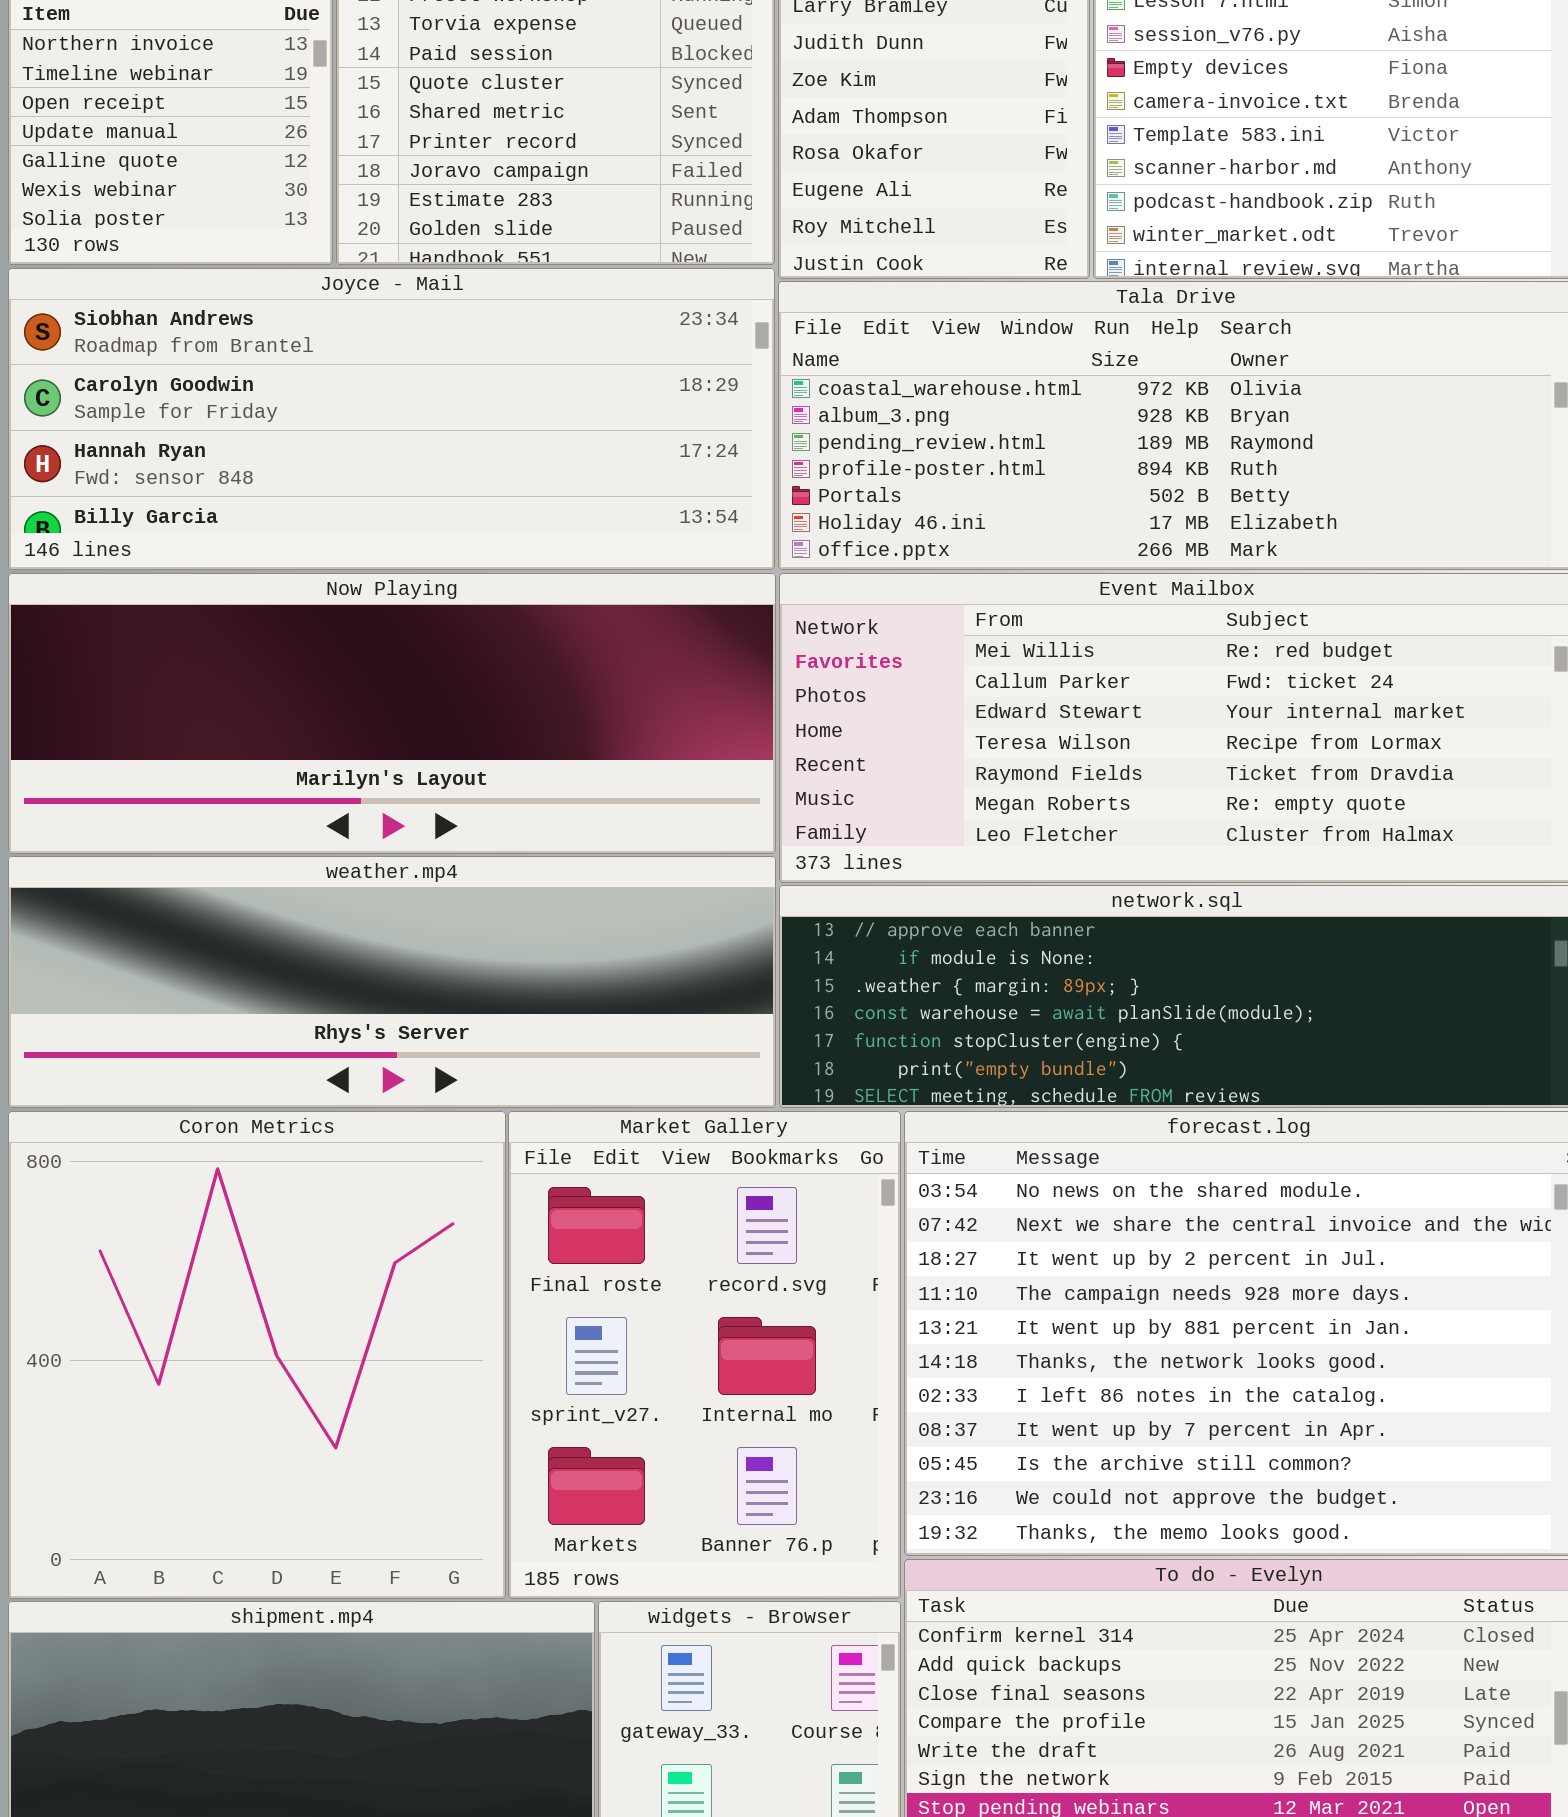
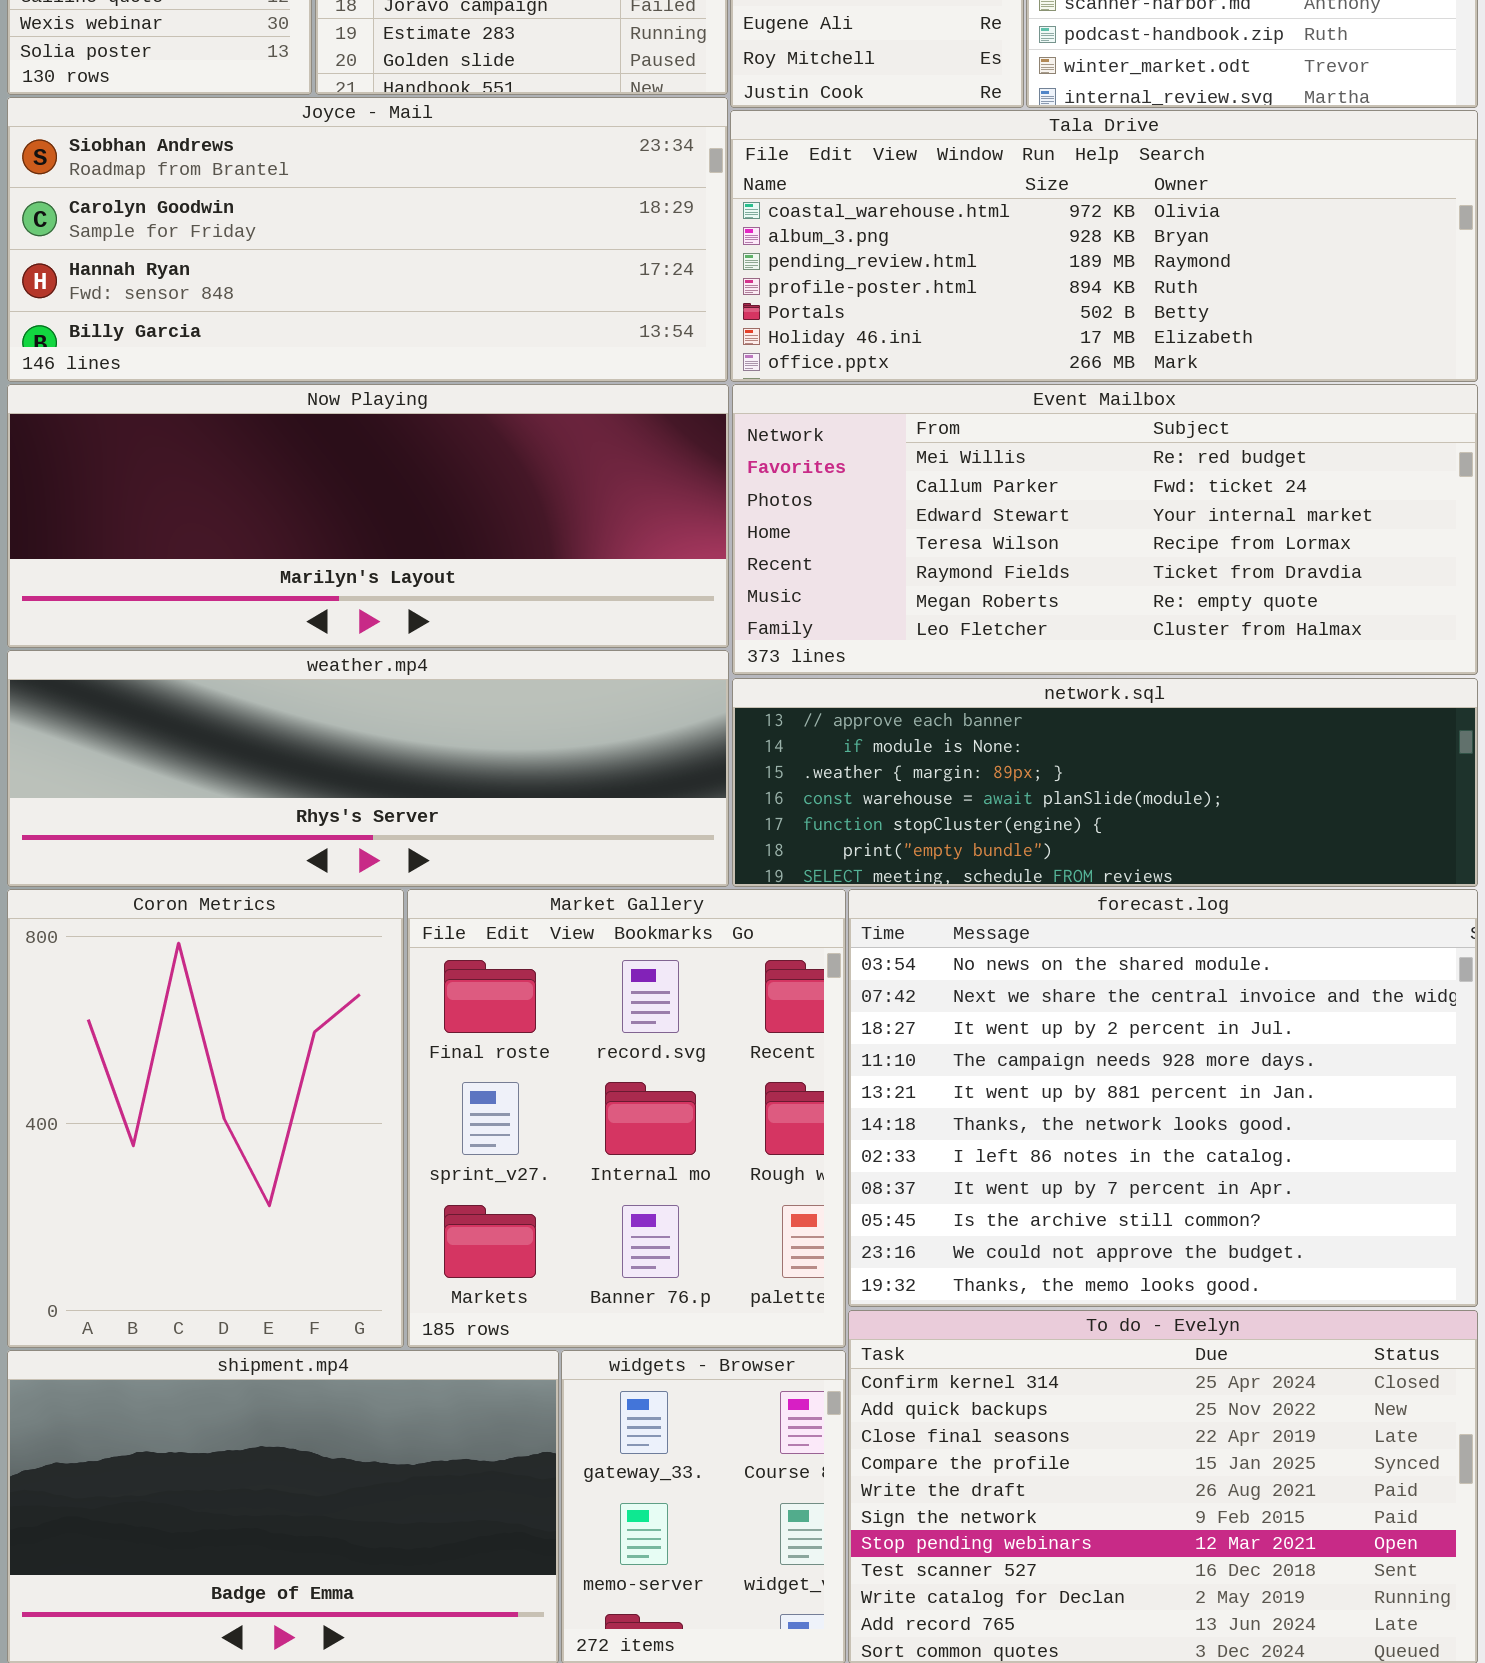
Coron Metrics: [8,1111,506,1599] -> [7,889,404,1348], resized
Market Gallery: [508,1111,901,1599] -> [407,889,846,1348], resized

